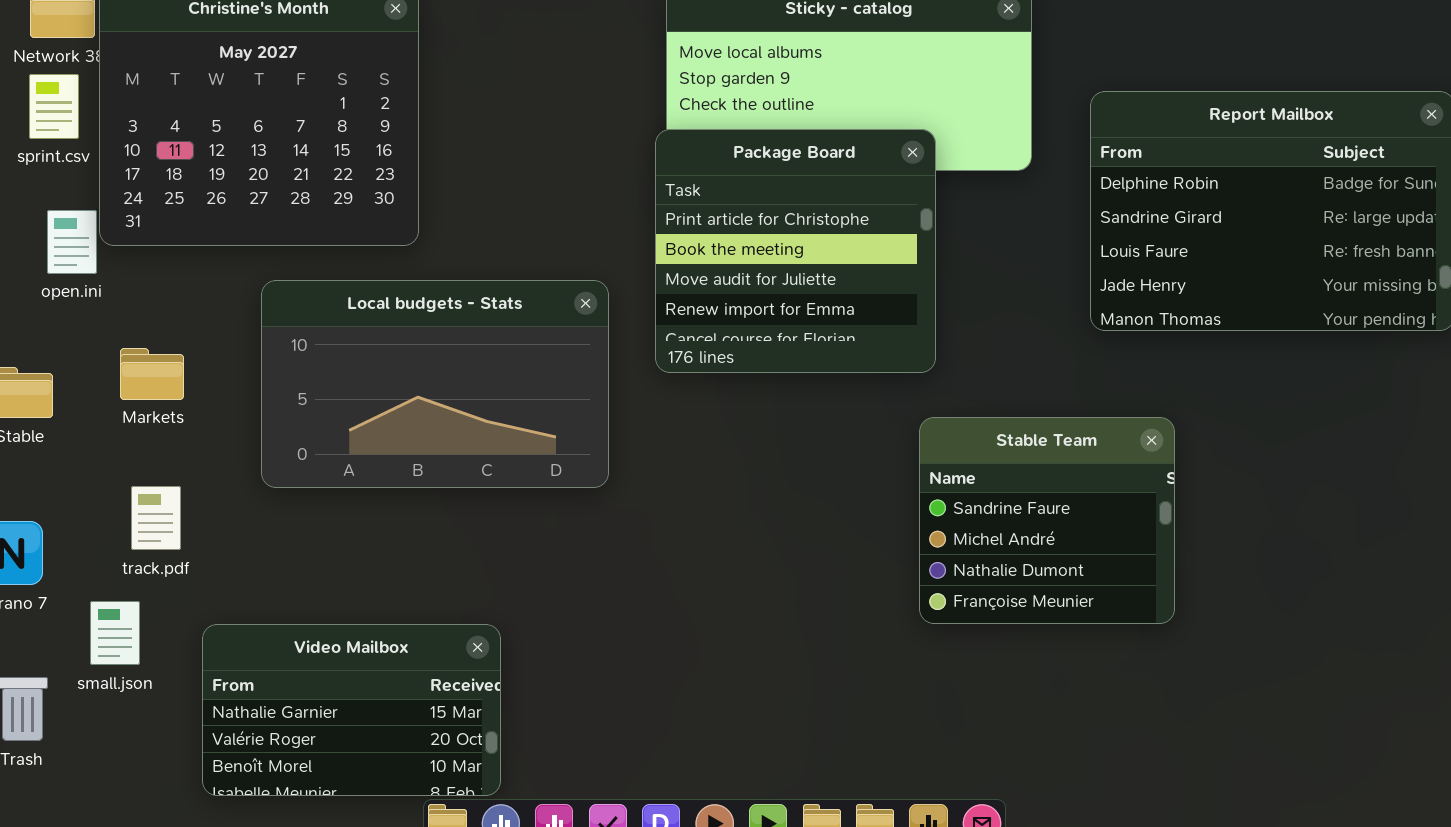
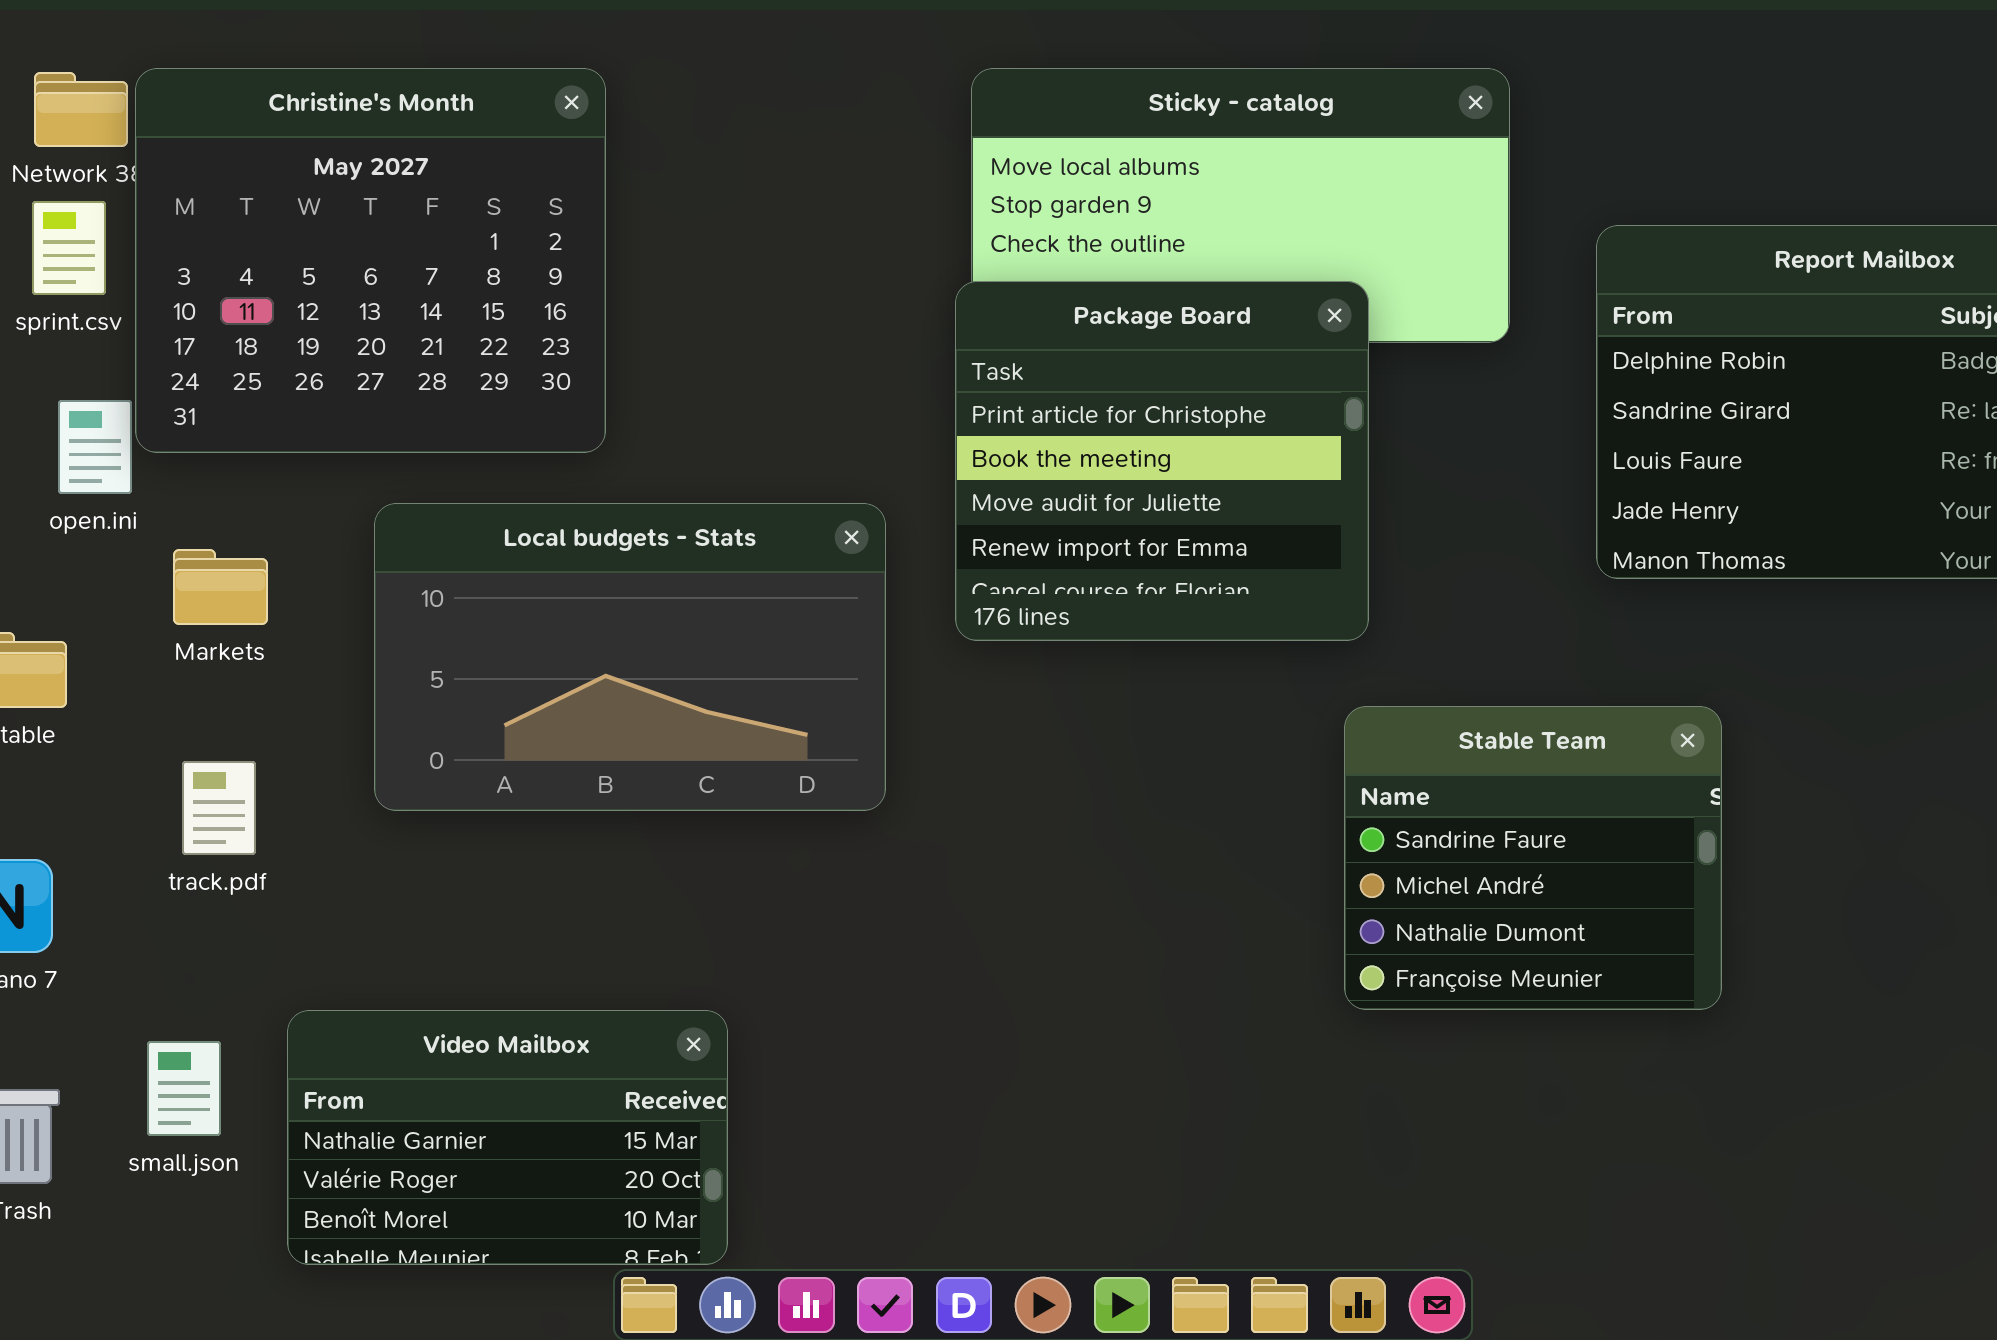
Markets: [120,348,184,400] -> [173,549,268,625], moved
track.pdf: [131,486,181,550] -> [182,761,256,855], moved
small.json: [90,601,140,665] -> [147,1041,221,1136], moved

